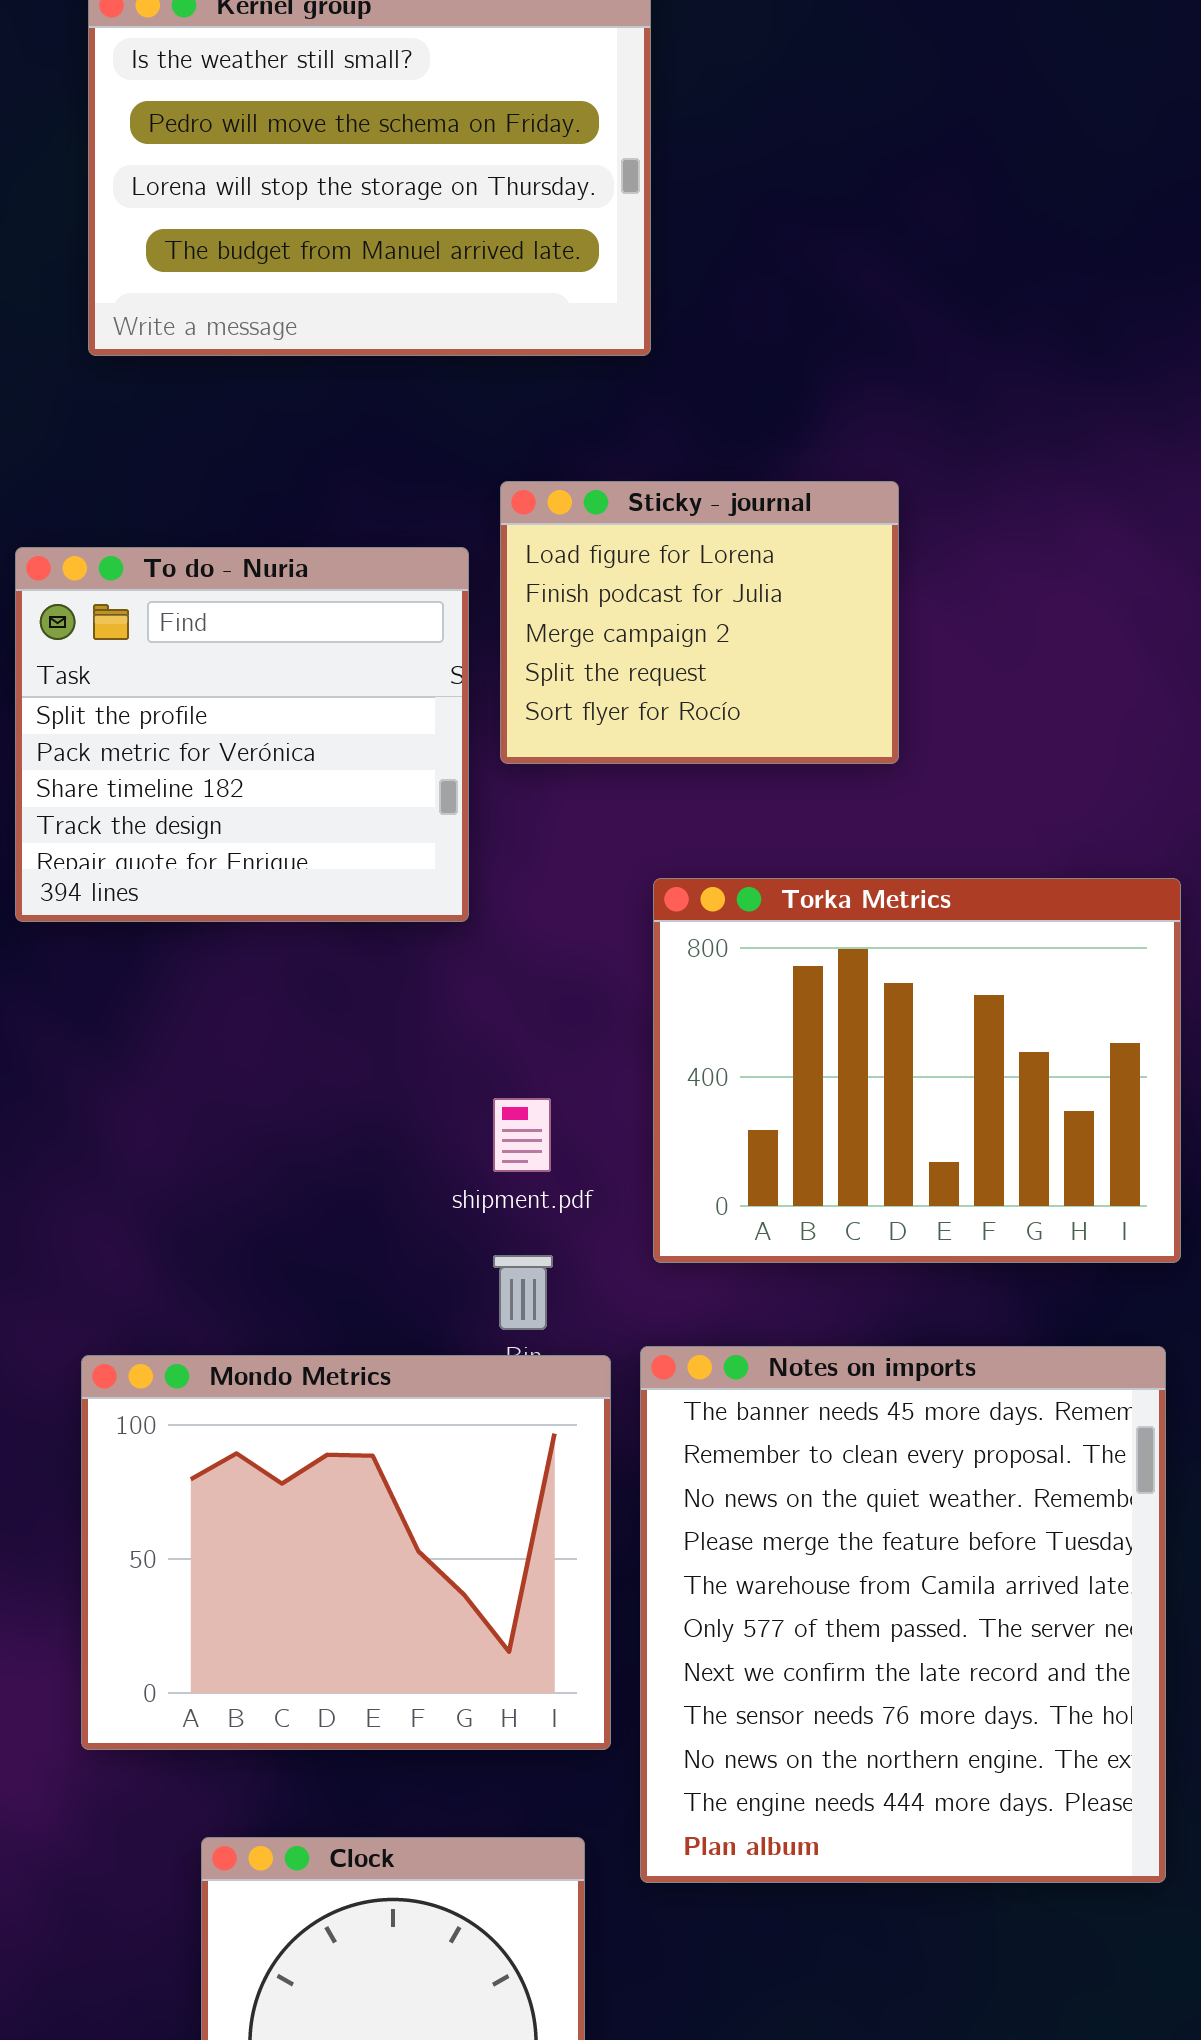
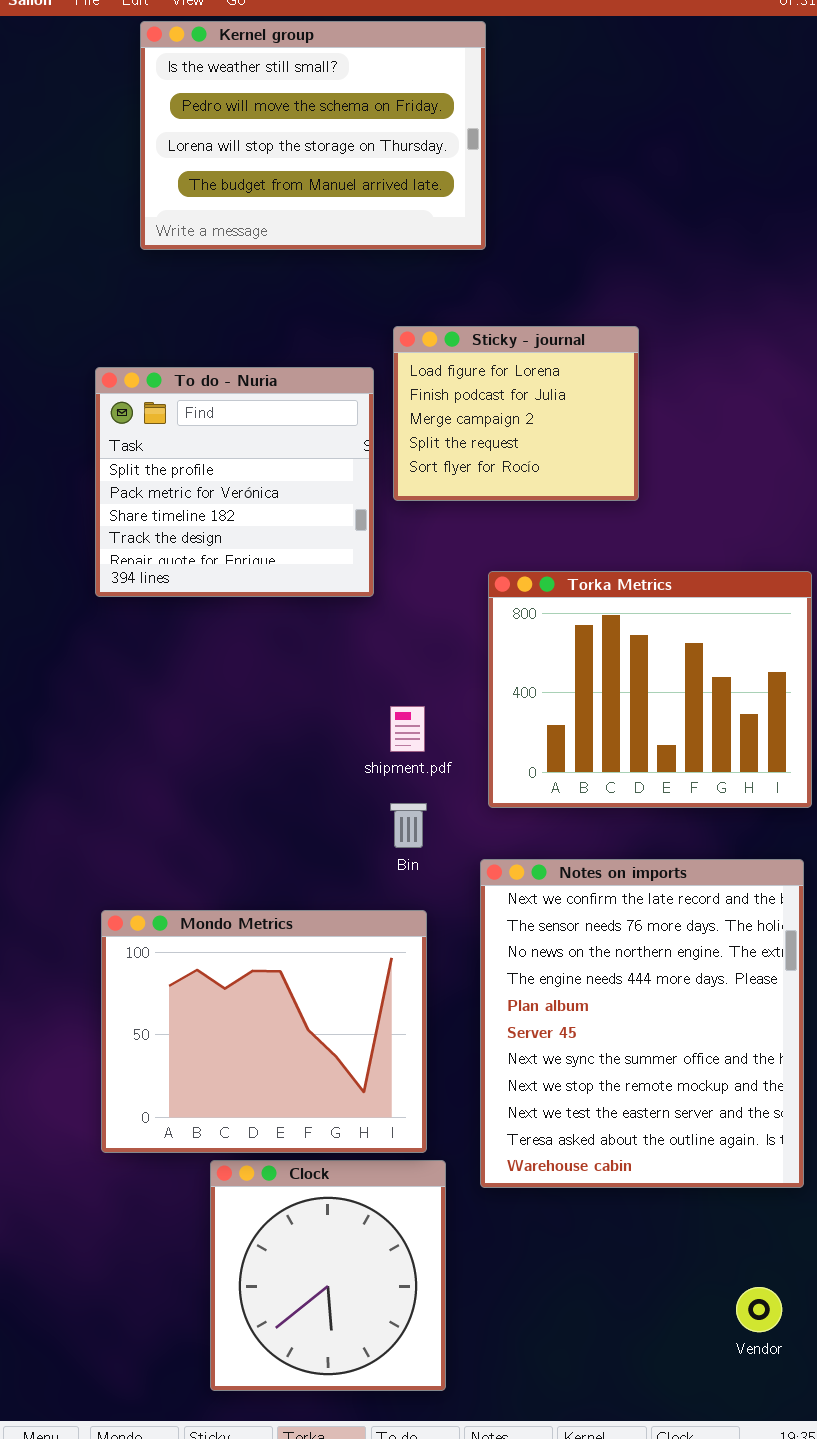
Notes on imports: [640,1346,1166,1883] -> [480,859,804,1188], scrolled down 6 rows
Mondo Metrics: [81,1355,611,1750] -> [101,910,427,1153], moved

